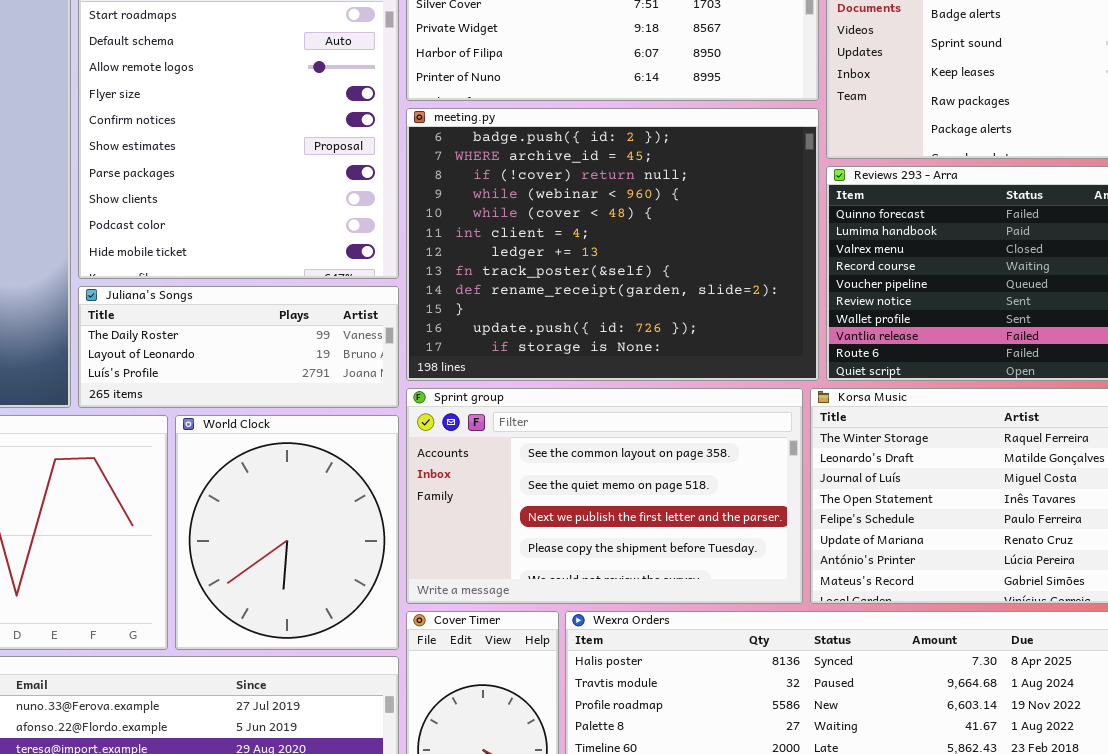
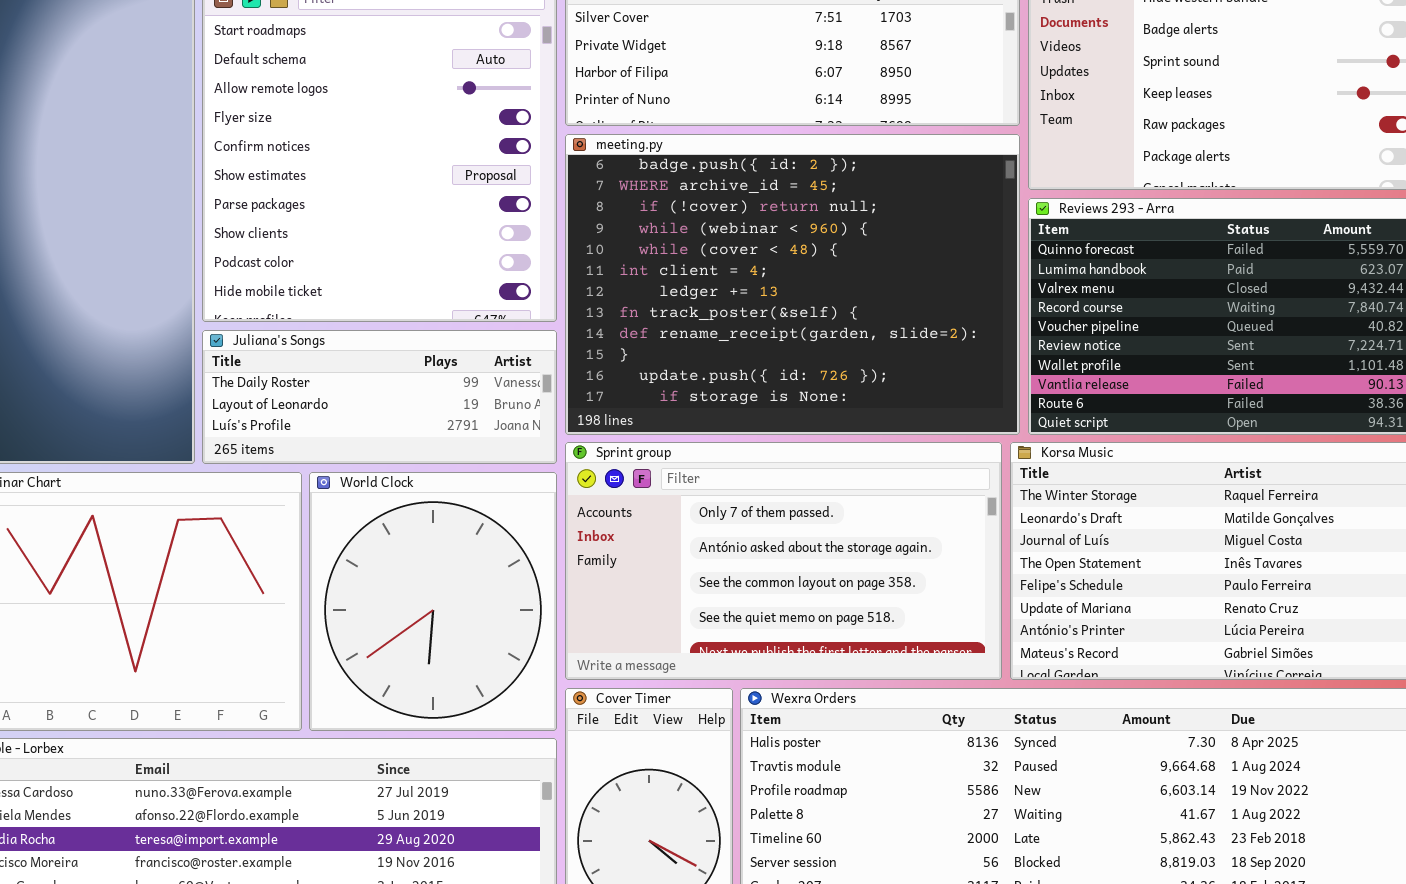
Sprint group: [406,388,803,604] -> [565,442,1002,680], scrolled up 2 rows

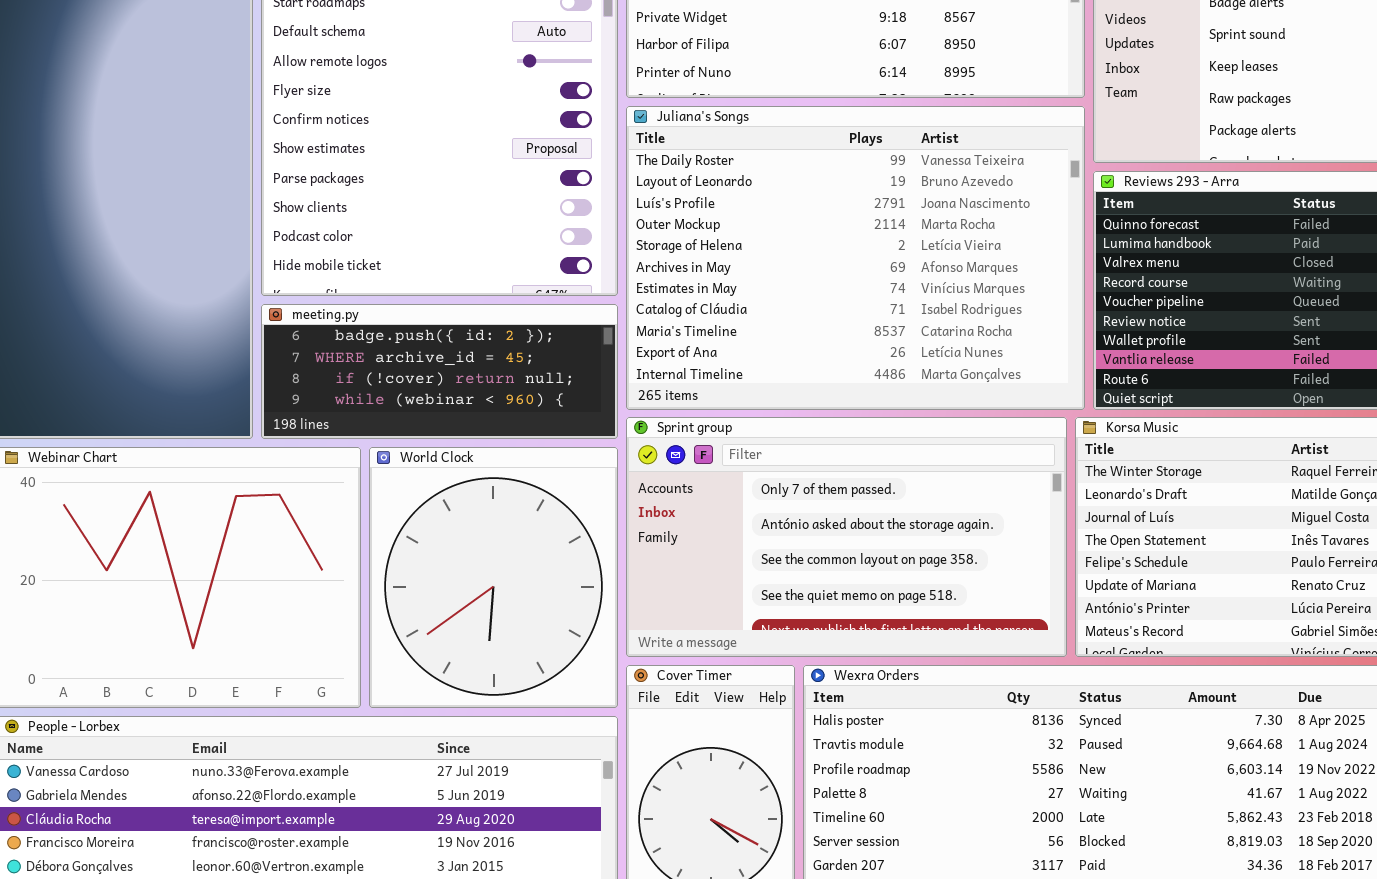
meeting.py: [565,134,1020,435] -> [261,304,618,439], moved, resized
Juliana's Songs: [202,330,557,464] -> [626,106,1085,410], moved, resized

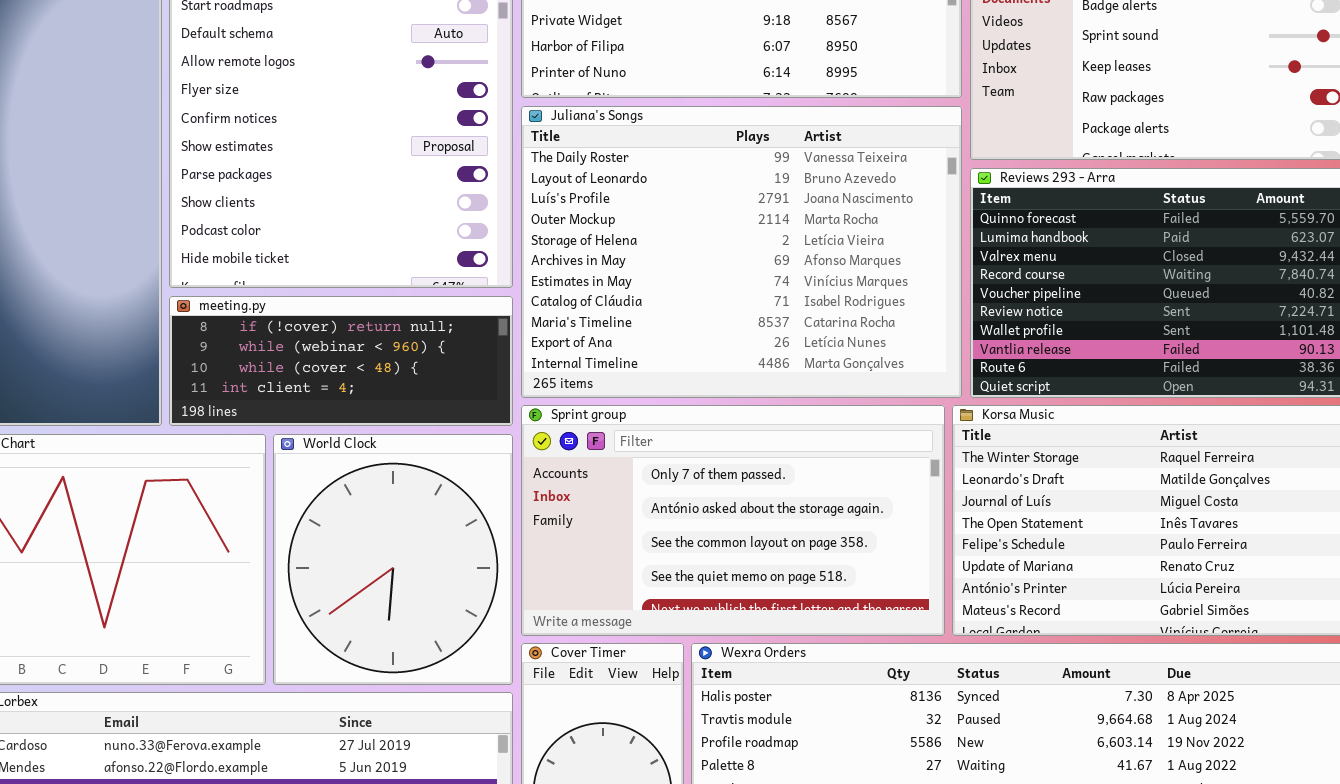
meeting.py: [261,304,618,439] -> [169,296,513,426], scrolled down 2 rows

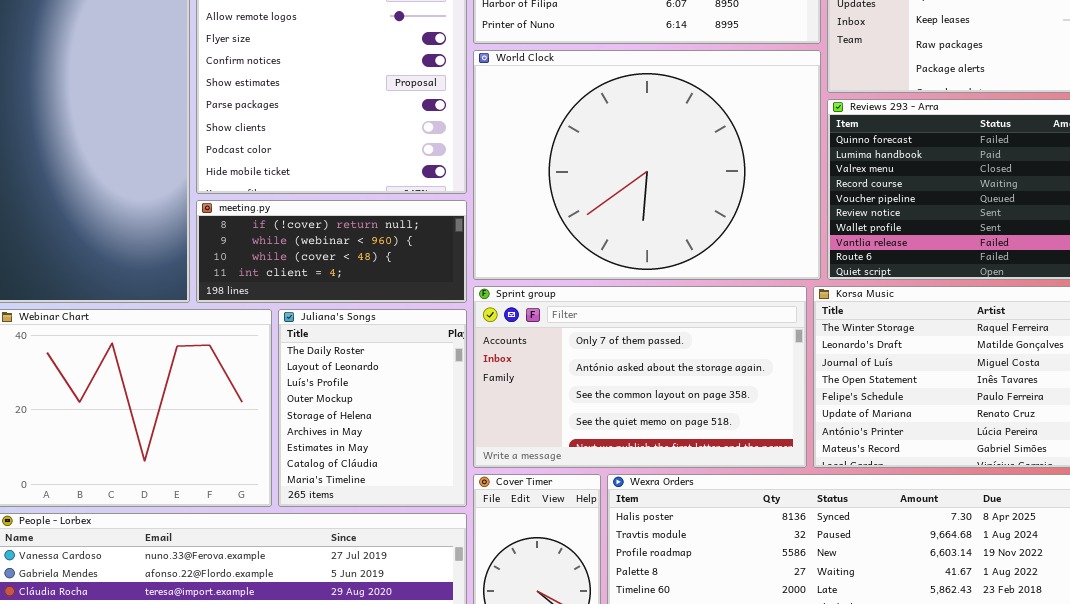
Juliana's Songs: [521,106,962,398] -> [278,309,467,507], moved, resized
World Clock: [273,434,513,685] -> [473,50,821,280], moved, resized

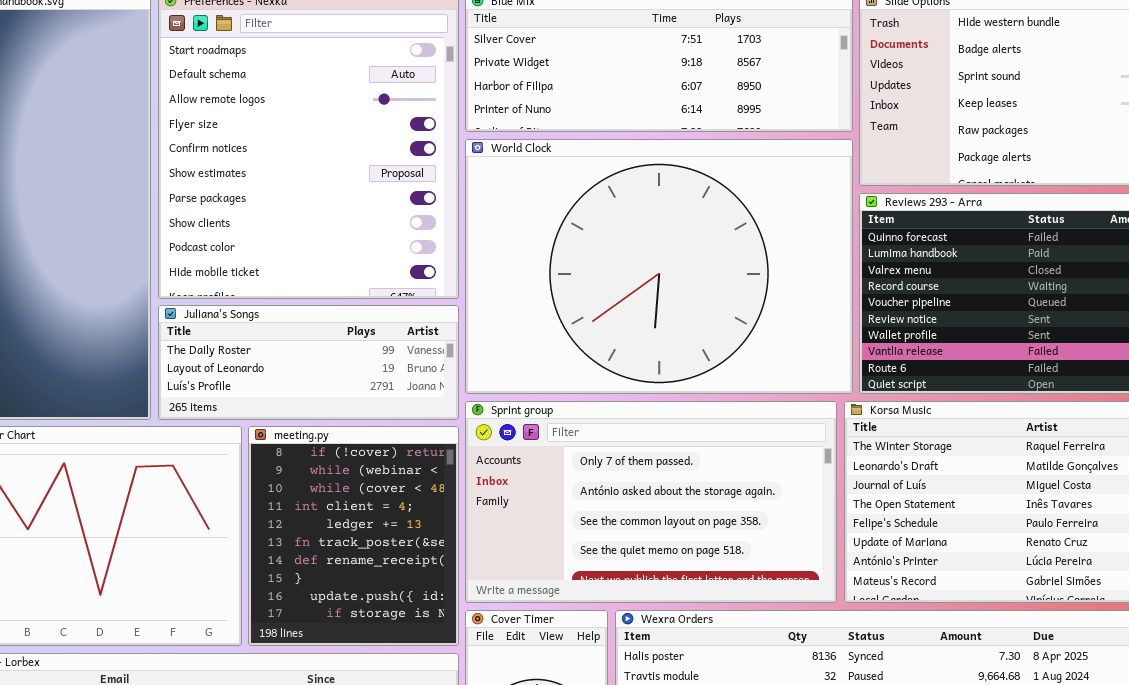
meeting.py: [196,200,467,303] -> [248,426,459,646], moved, resized
Juliana's Songs: [278,309,467,507] -> [158,305,459,420], moved, resized

